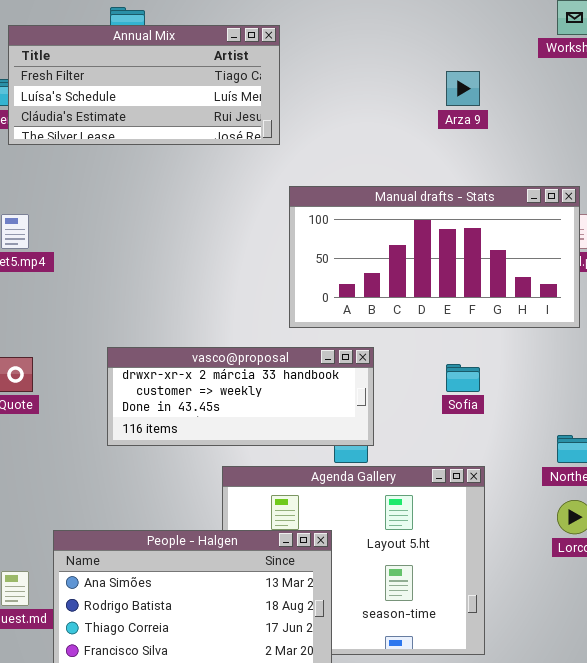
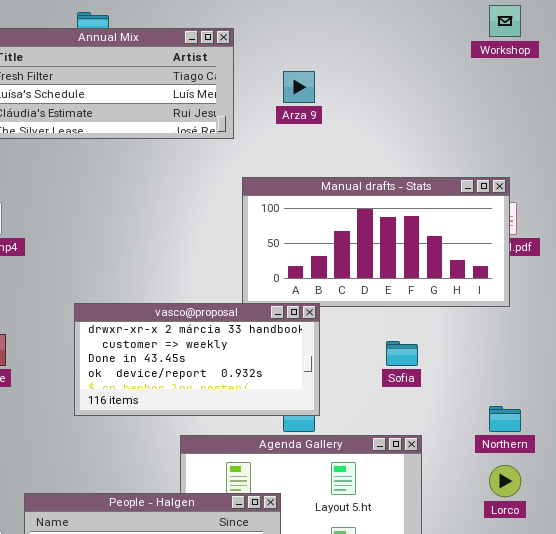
Arza 9: [446,71,480,106] -> [283,71,315,103], moved
vasco@proposal: [107,347,374,446] -> [74,303,320,416], resized

